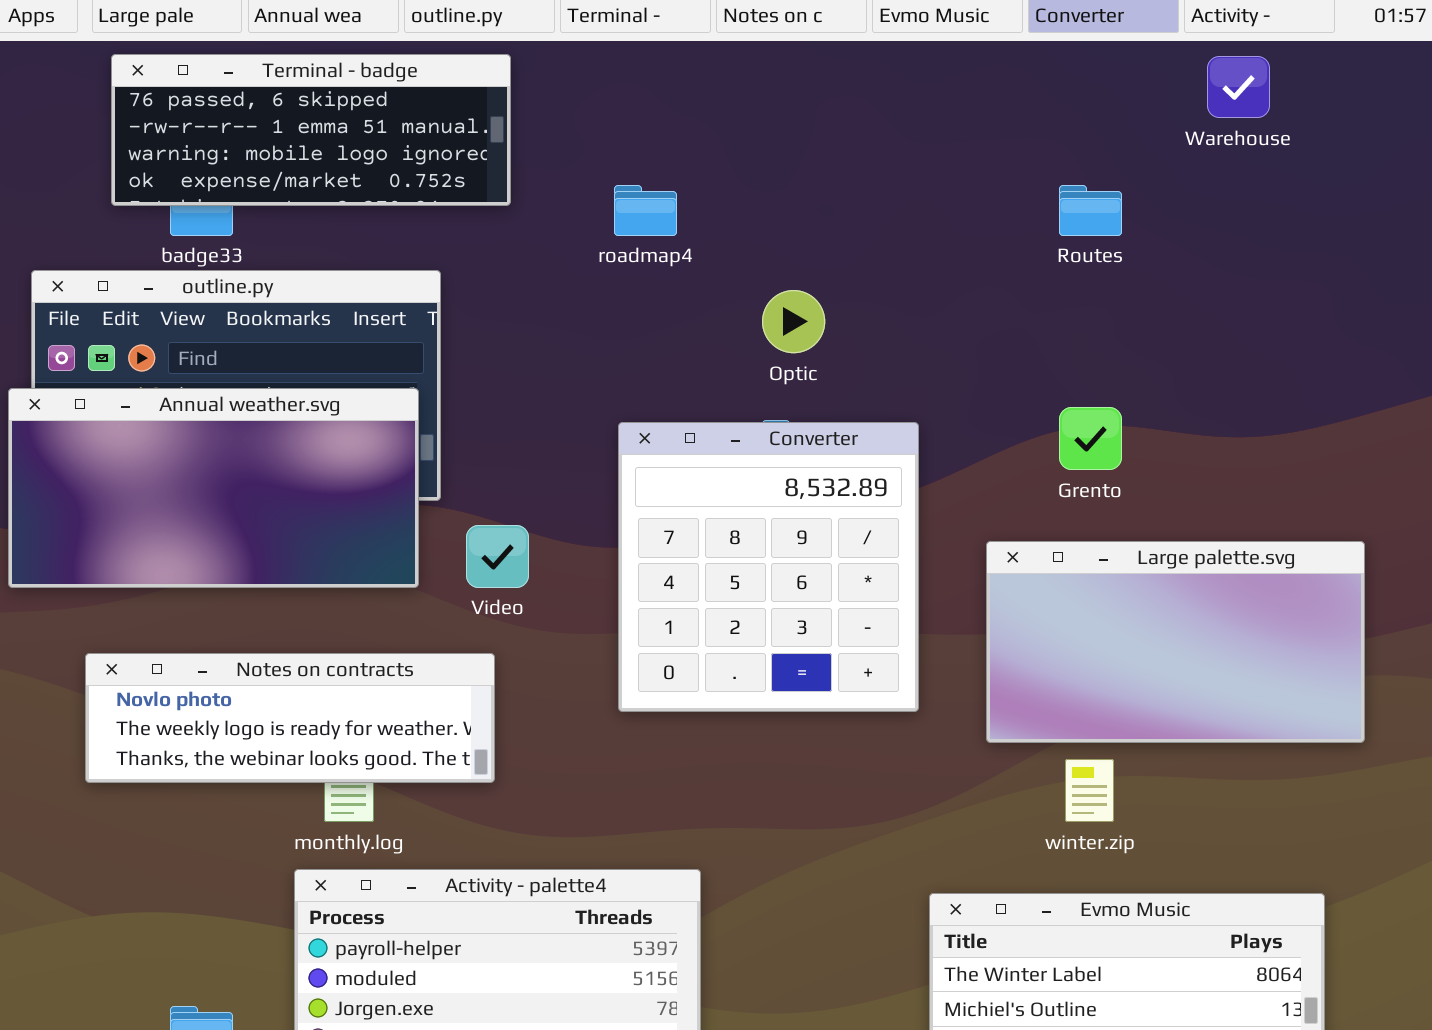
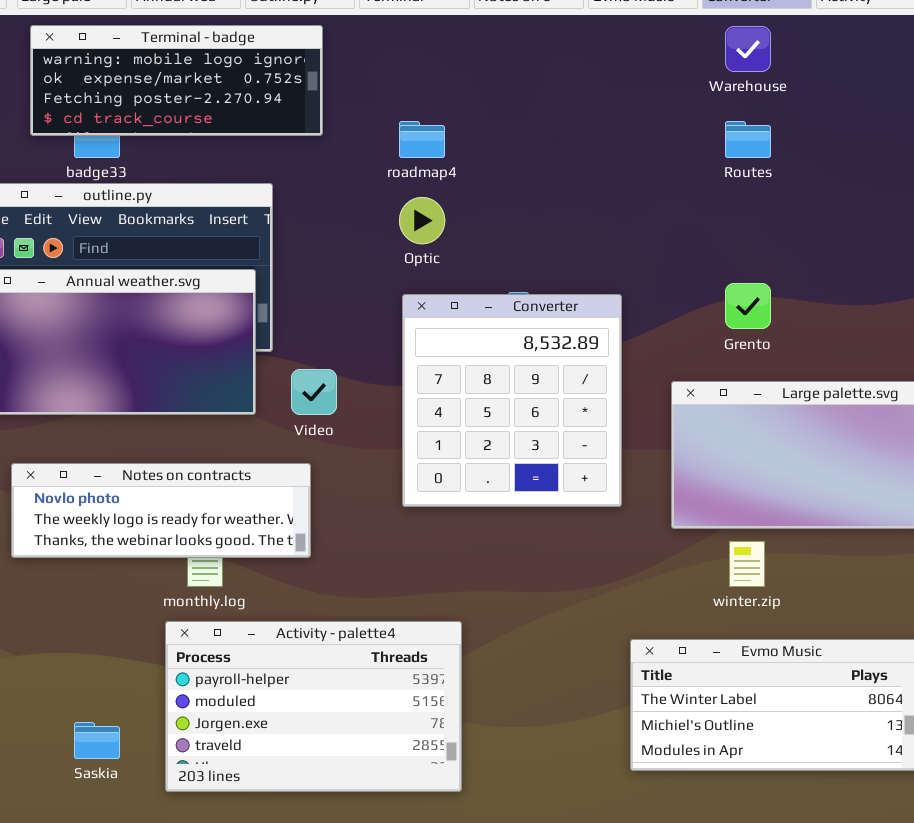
Terminal - badge: [111,54,511,206] -> [30,25,323,136], scrolled down 2 rows
Warehouse: [1207,56,1270,118] -> [725,26,771,72], moved
Optic: [762,290,825,353] -> [399,197,445,244], moved

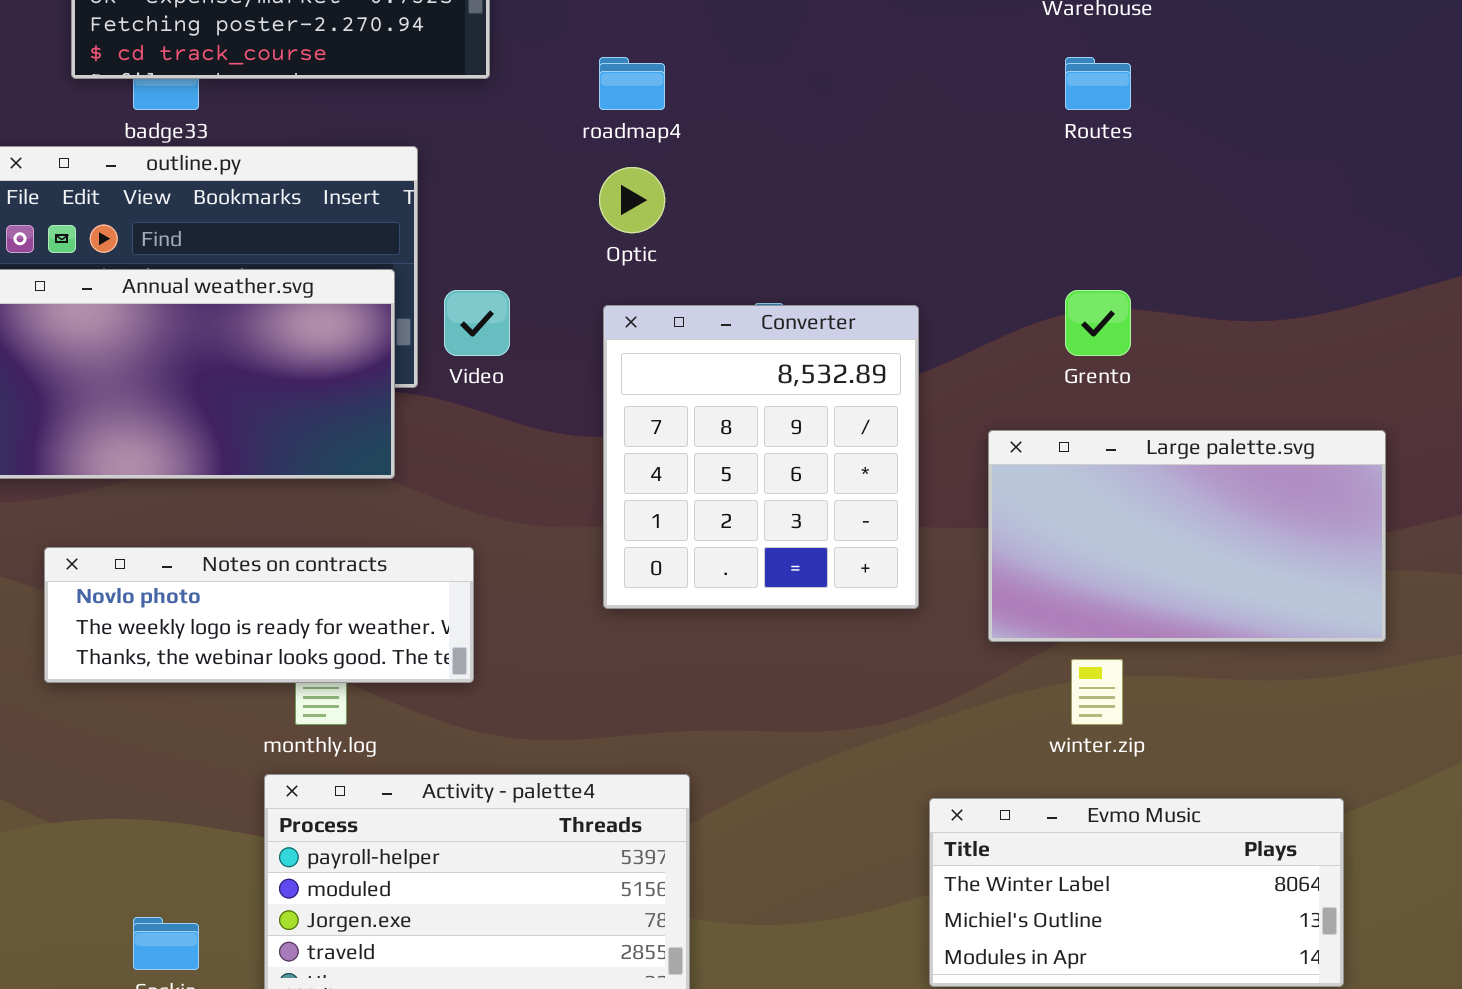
Video: [291,369,337,415] -> [444,290,510,356], moved

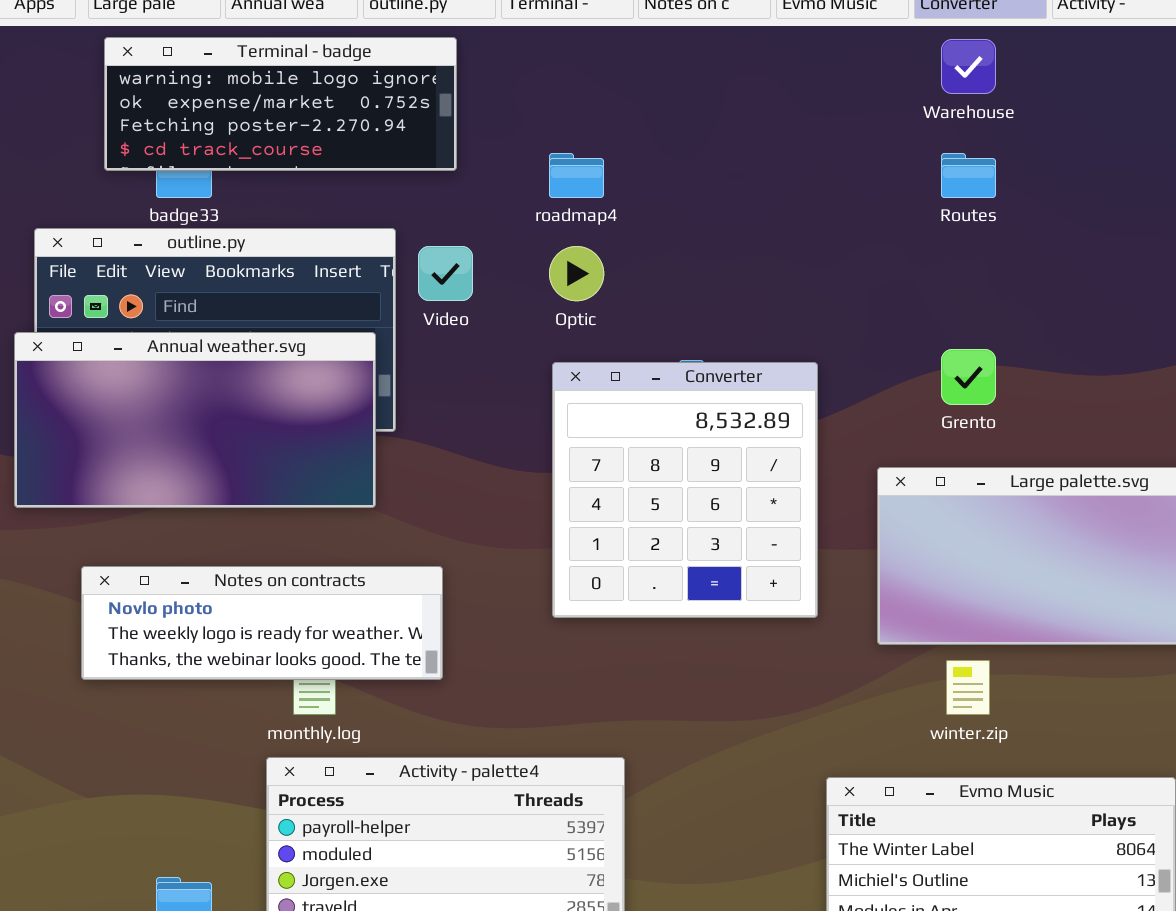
Video: [444,290,510,356] -> [418,246,473,301], moved

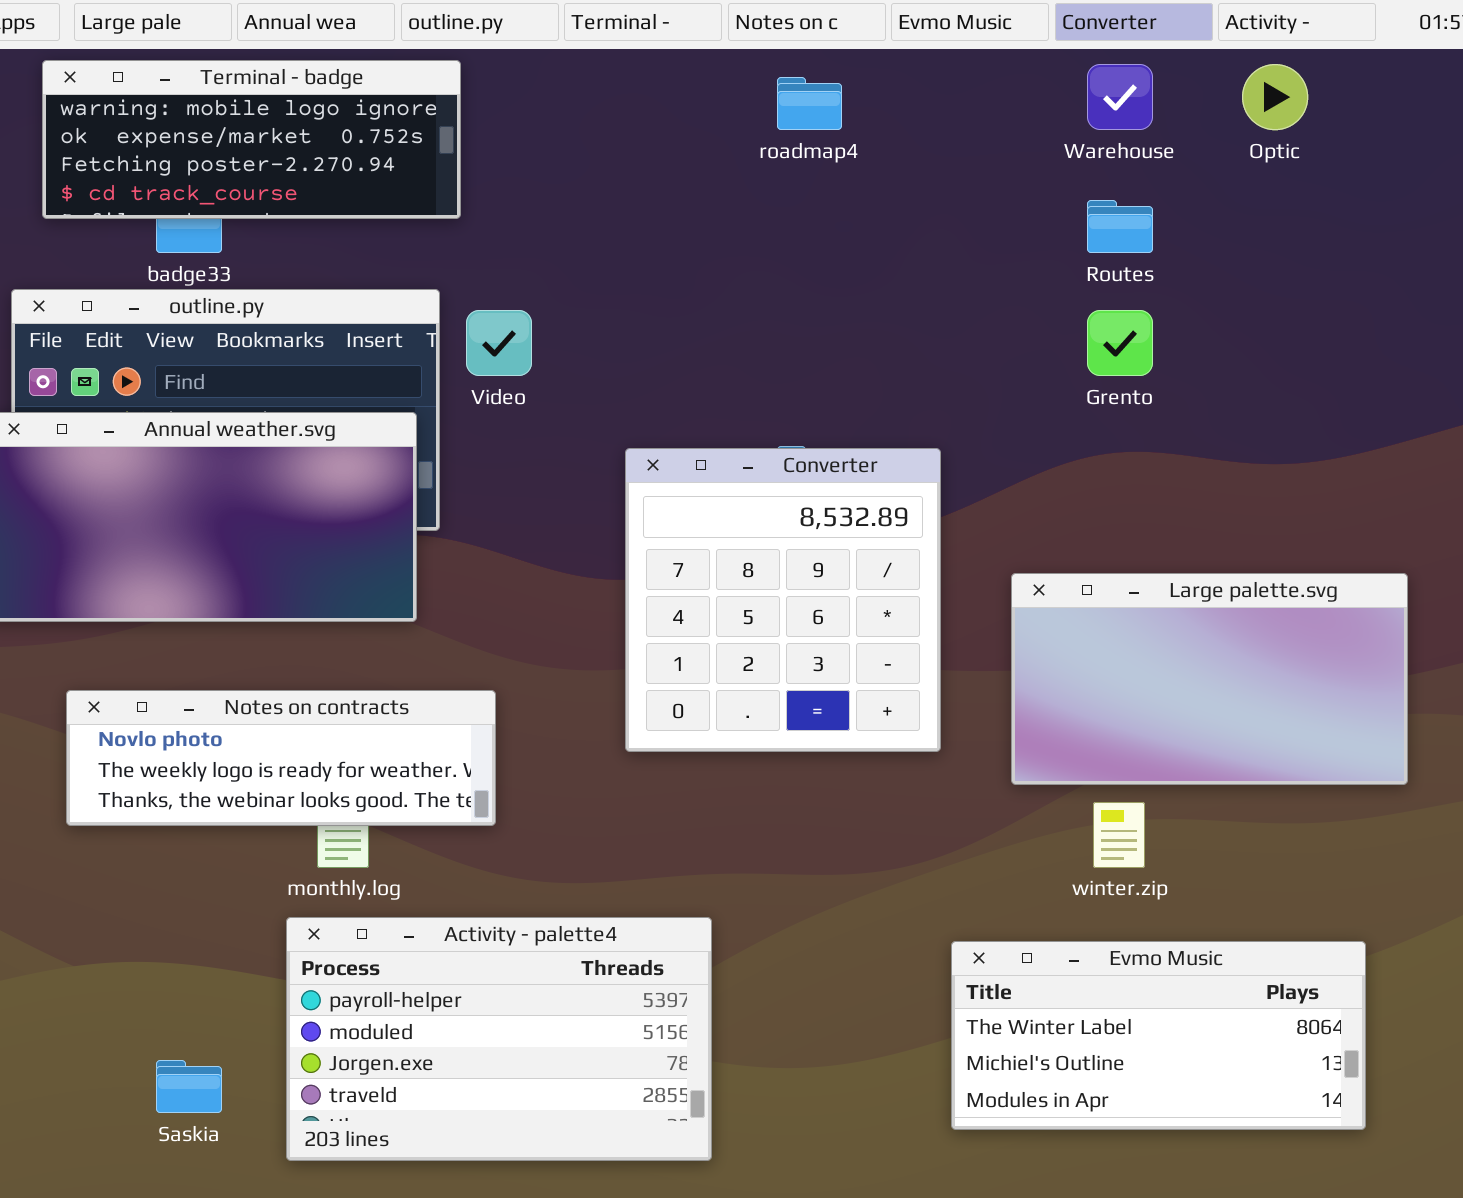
Terminal - badge: [104,37,457,171] -> [42,60,461,219], moved
roadmap4: [549,153,604,198] -> [777,77,842,130], moved
Optic: [549,246,604,301] -> [1242,64,1308,130], moved
Grento: [941,349,996,405] -> [1087,310,1153,376], moved

